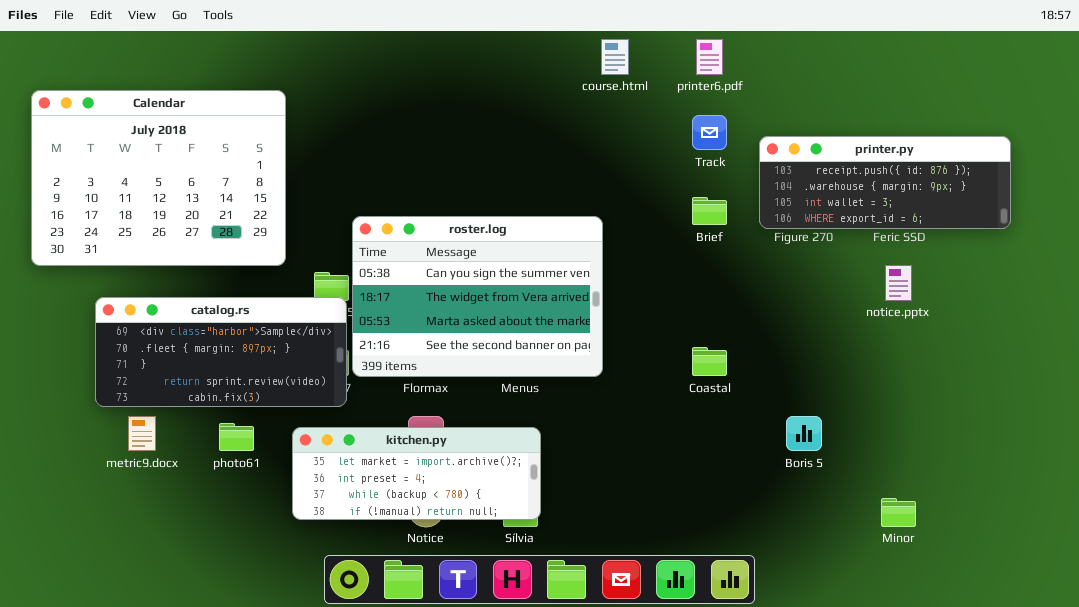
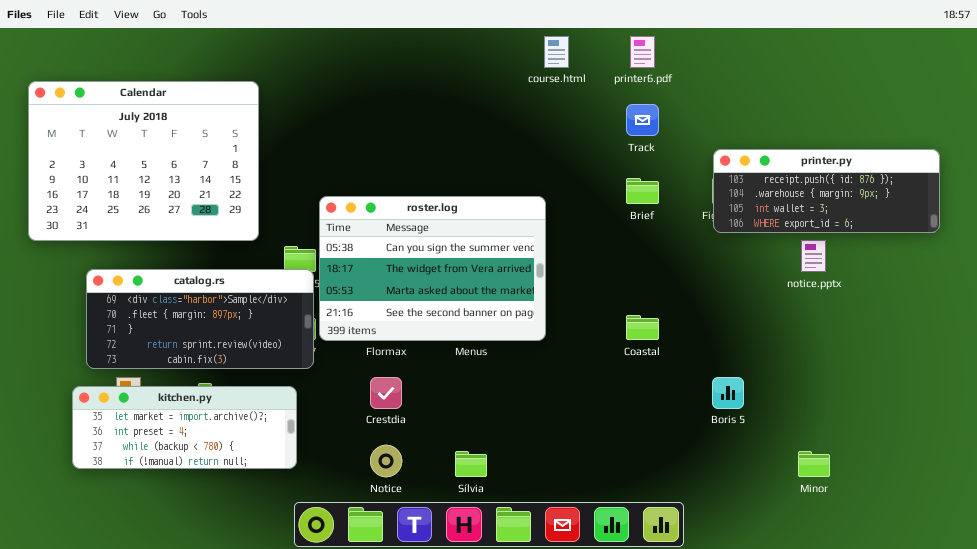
printer.py: [759,136,1011,229] -> [713,149,940,233], moved
kitchen.py: [292,427,541,520] -> [72,386,297,469], moved

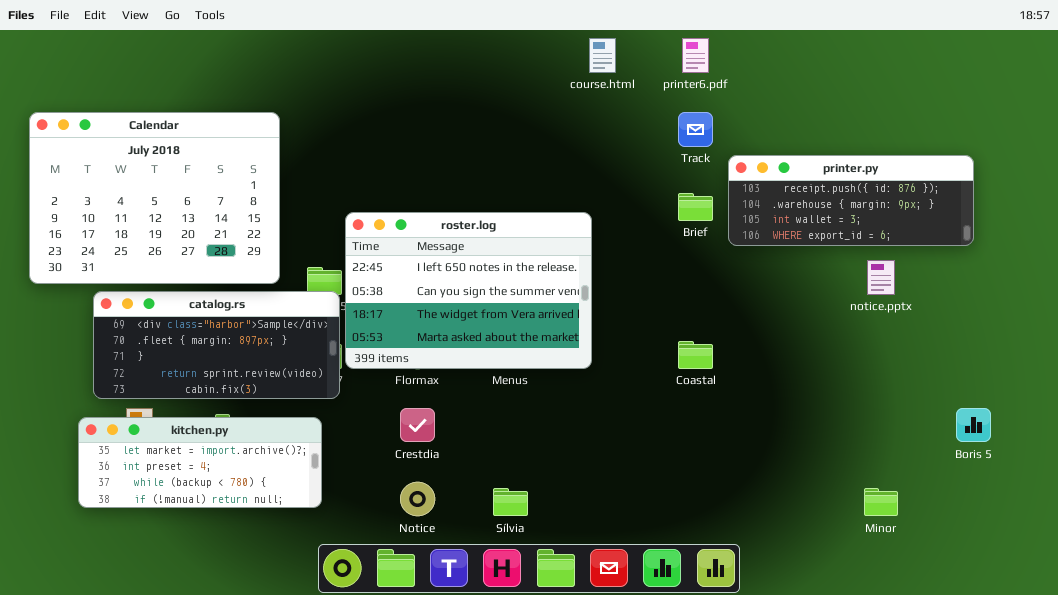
Calendar: [28,81,259,241] -> [29,112,280,284], moved
printer.py: [713,149,940,233] -> [728,155,974,246], moved
roster.log: [319,196,546,341] -> [345,212,592,369], scrolled up 1 row
Boris 5: [712,377,744,409] -> [956,408,991,442], moved

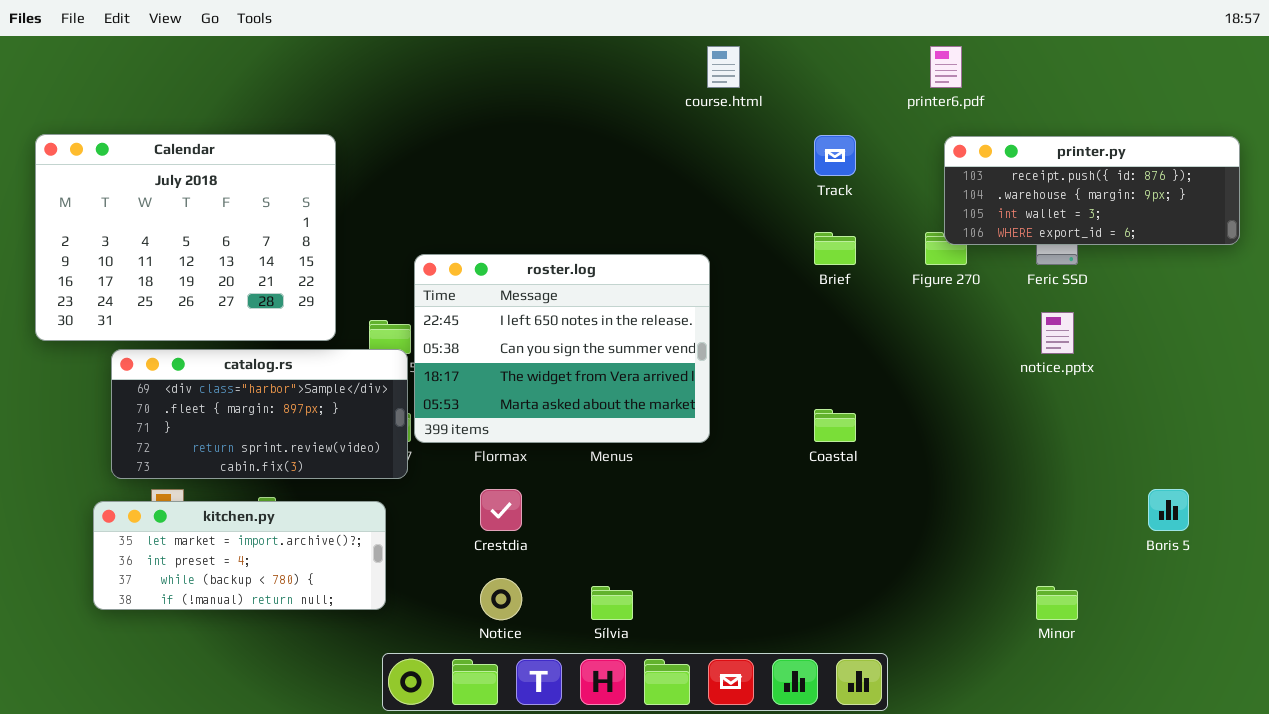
printer6.pdf: [682,38,709,73] -> [930,46,962,88], moved
printer.py: [728,155,974,246] -> [944,136,1240,245], moved

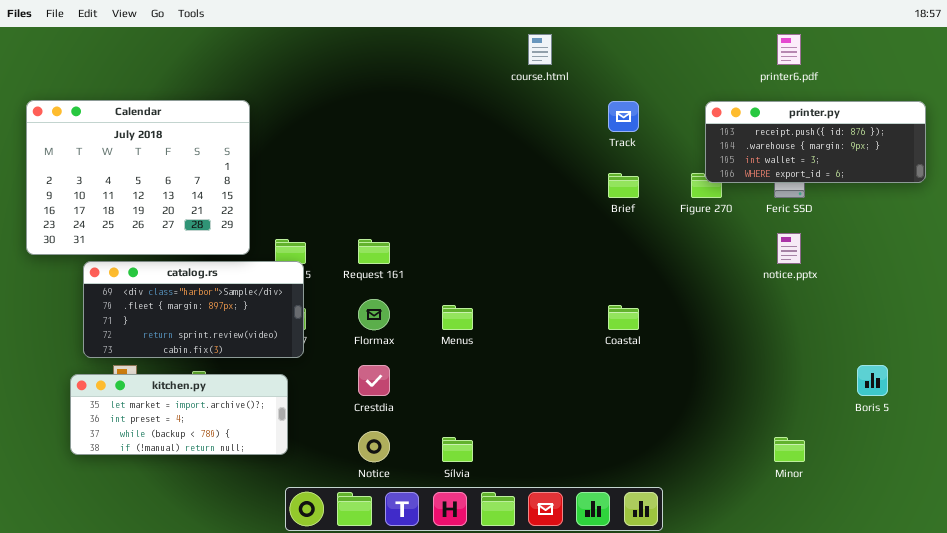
printer6.pdf: [930,46,962,88] -> [777,34,801,65], moved
roster.log: [414,254,710,443] -> none, closed

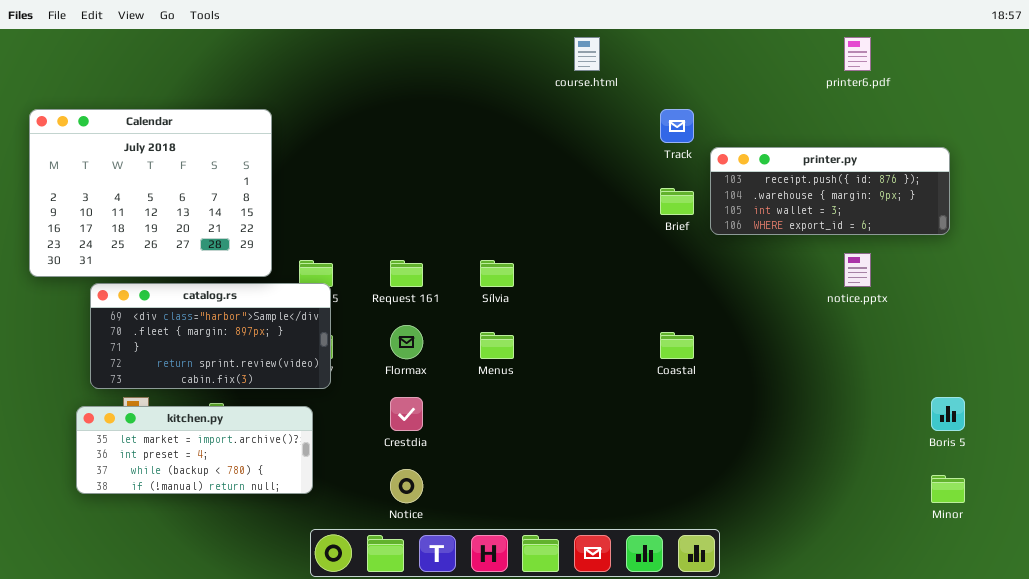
printer.py: [705,101,926,183] -> [710,147,950,235], moved
Sílvia: [442,437,473,462] -> [480,260,514,287], moved
Minor: [774,437,805,462] -> [931,475,965,503], moved

